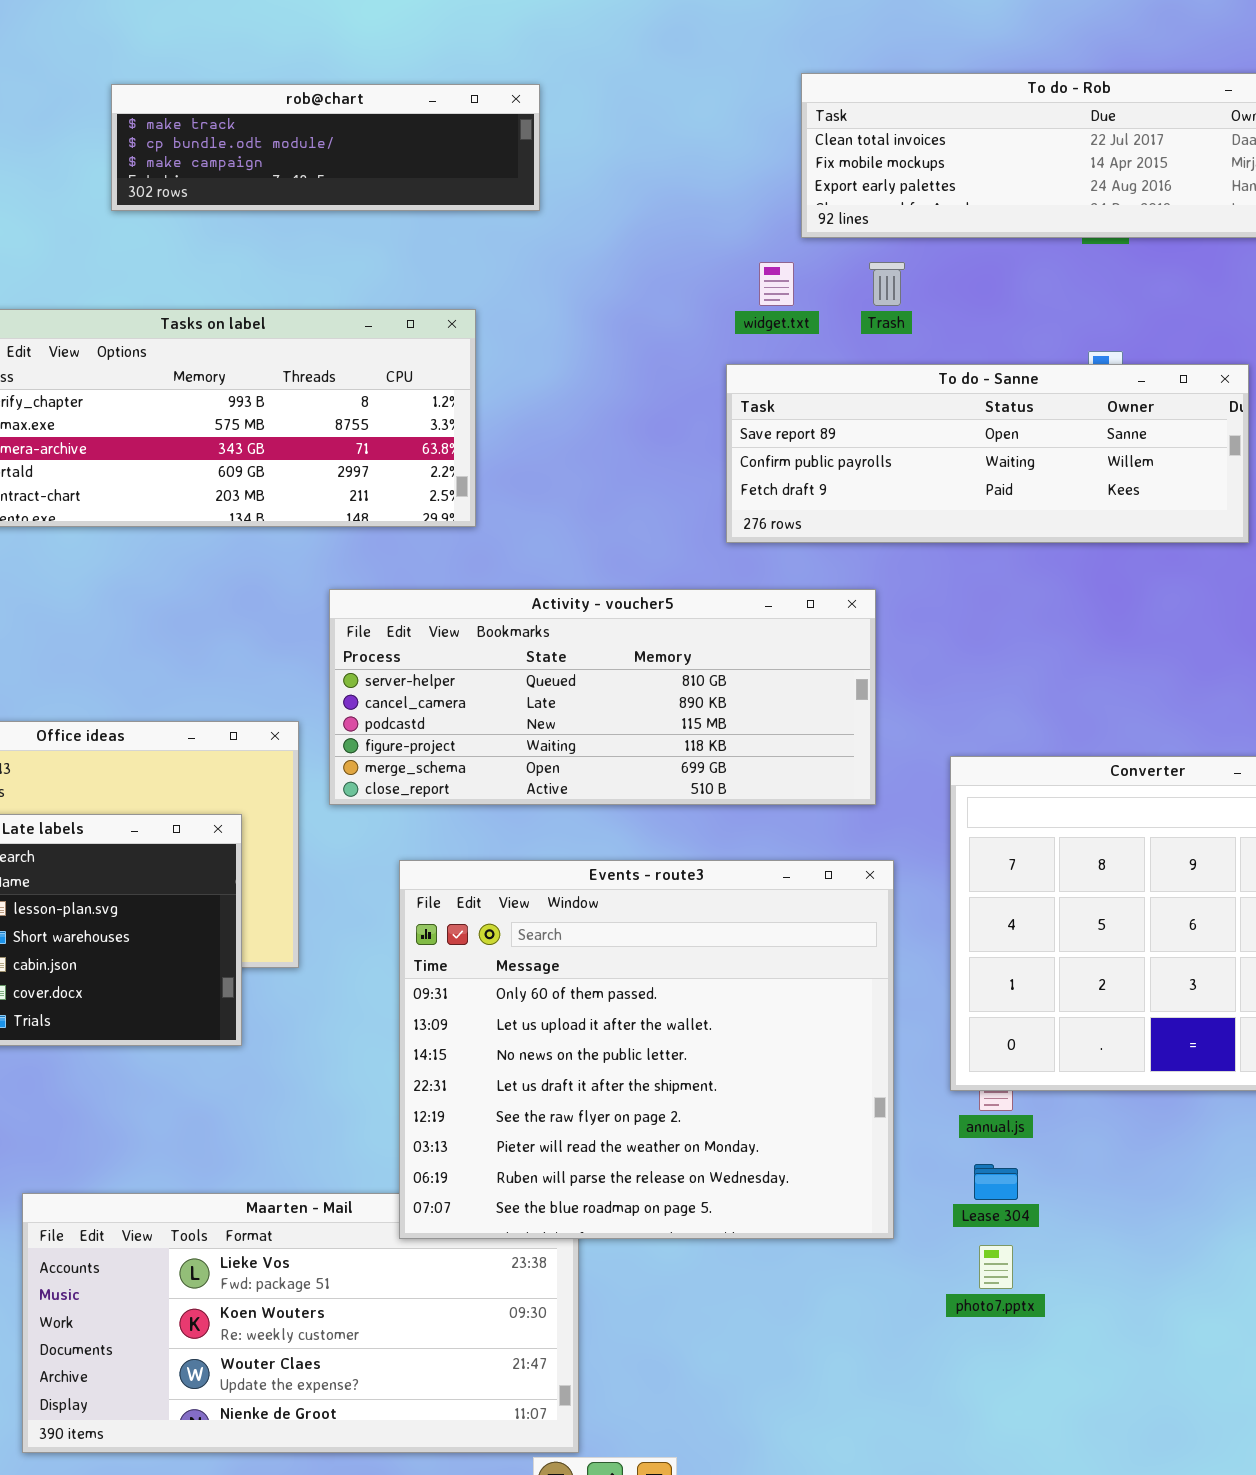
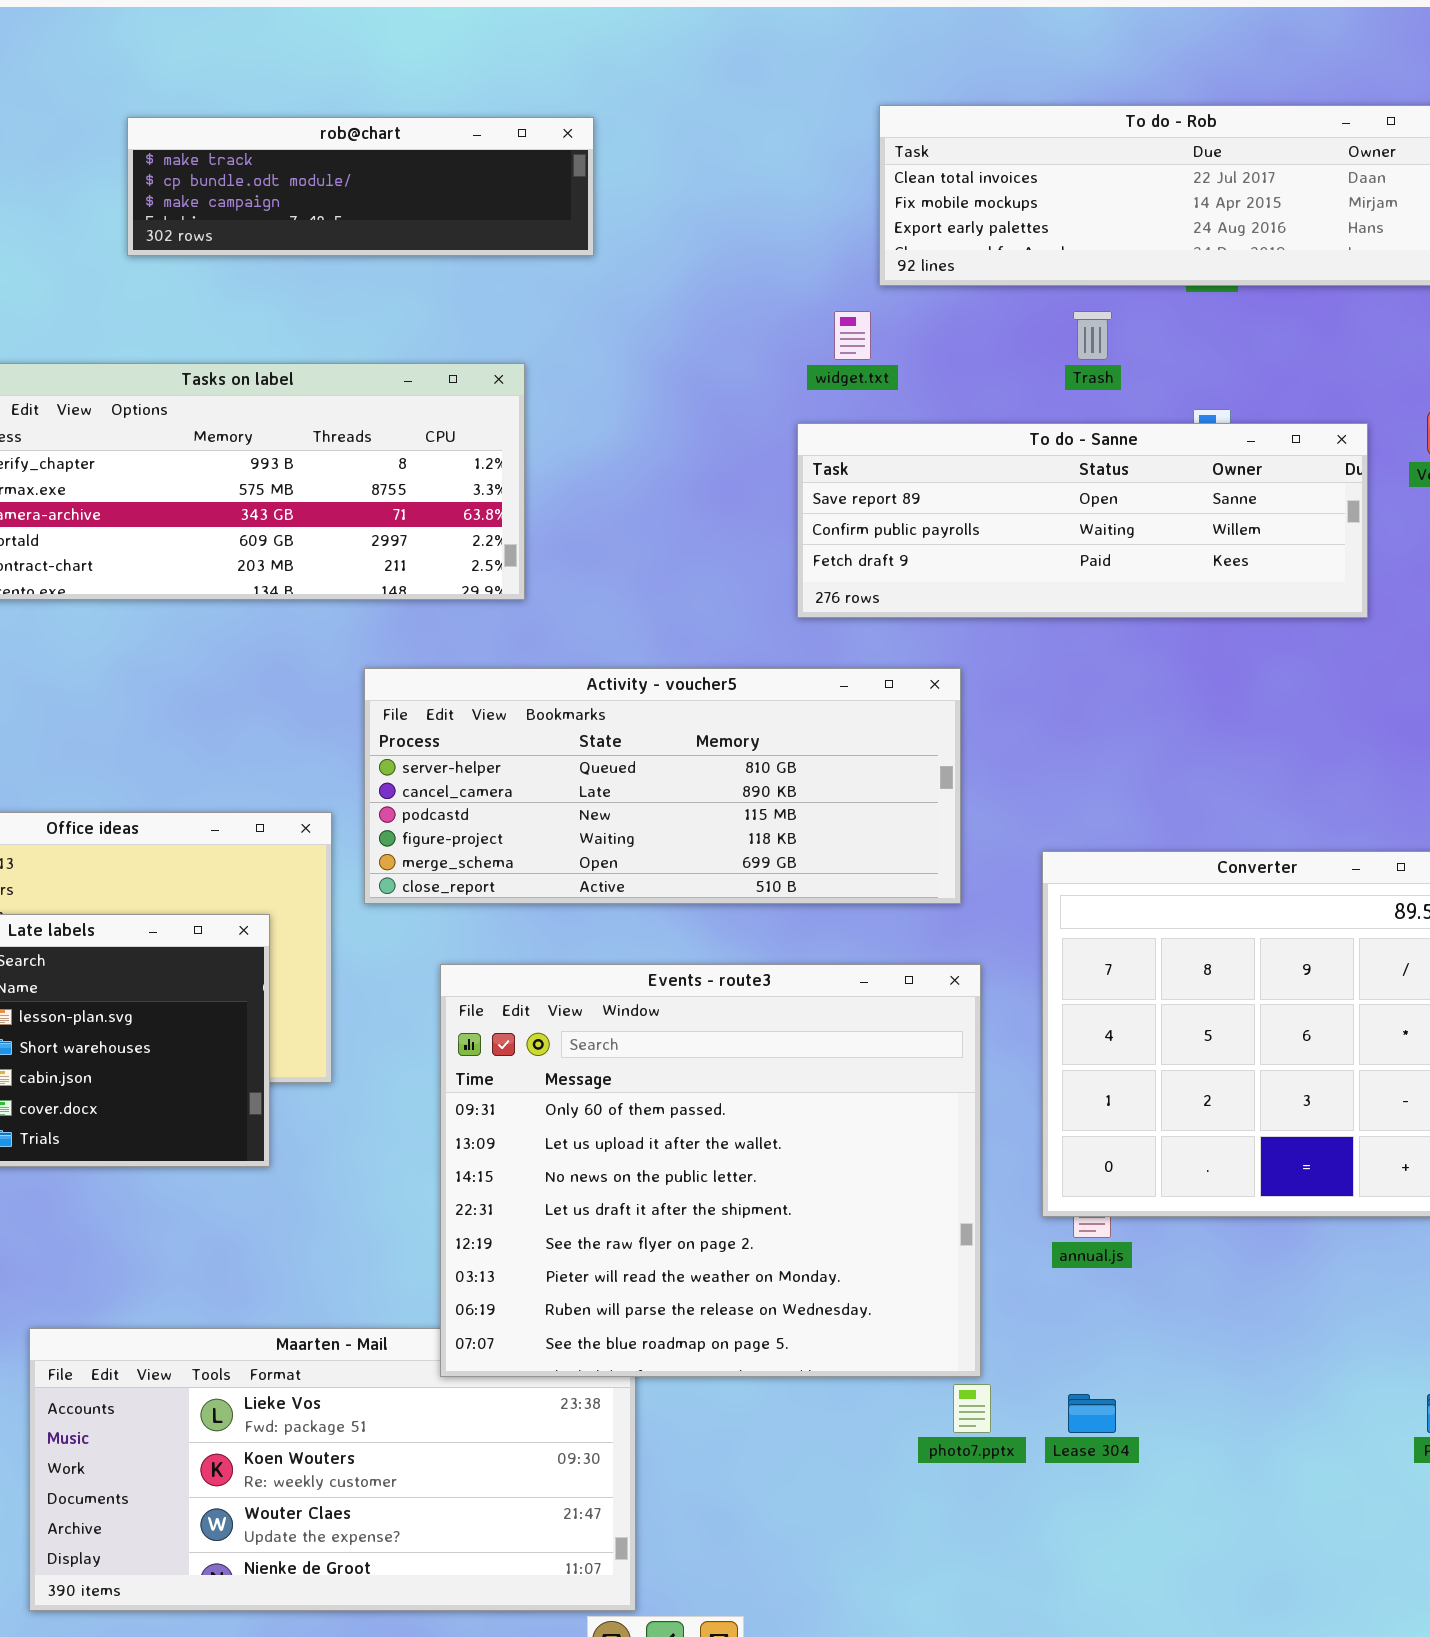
Trash: [869,262,905,306] -> [1073,311,1112,360], moved
Lease 304: [974,1164,1018,1200] -> [1068,1394,1116,1433], moved
photo7.pptx: [979,1245,1013,1289] -> [953,1384,991,1433], moved

